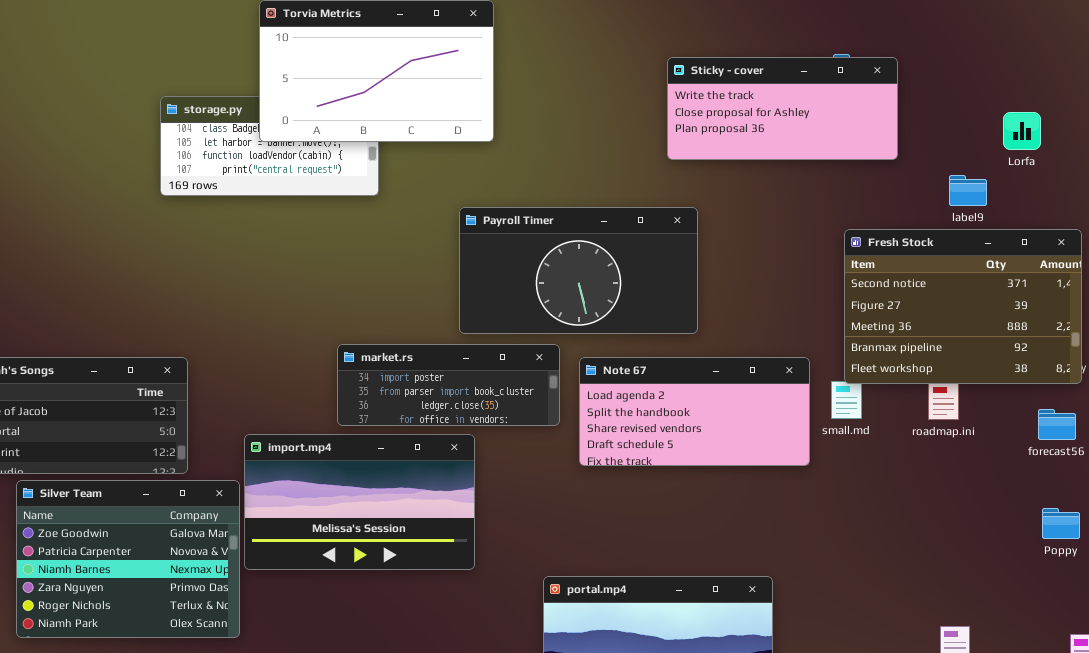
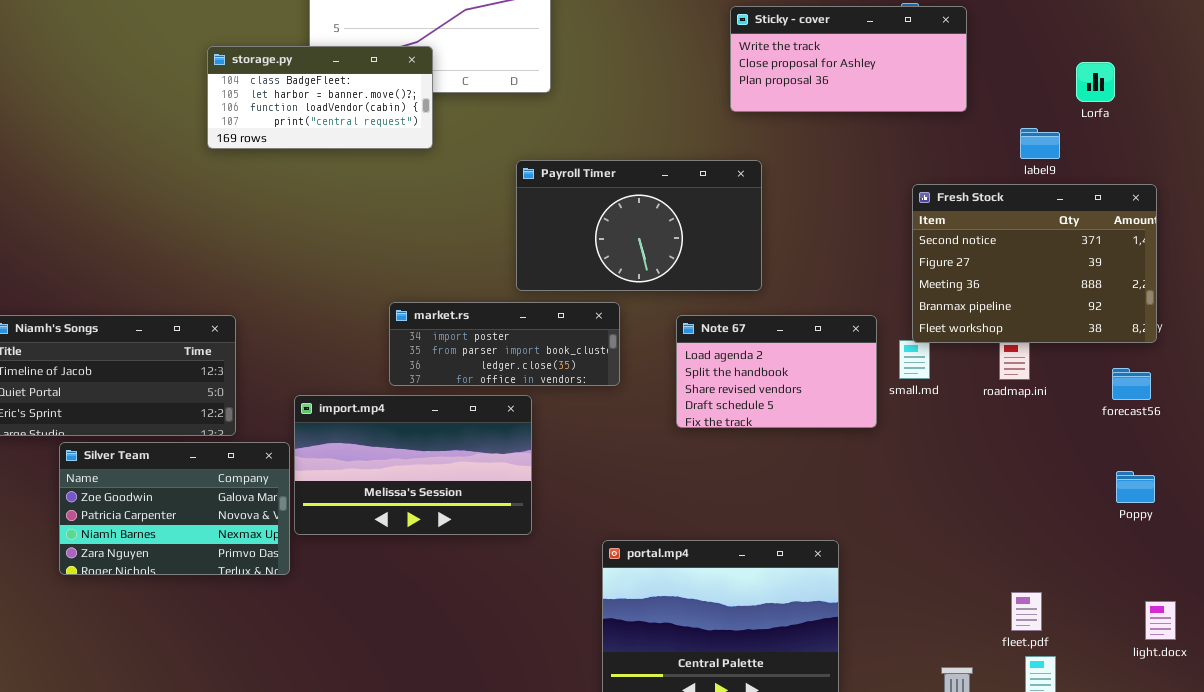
storage.py: [160,96,379,196] -> [207,46,433,149], raised
Note 67: [579,357,810,466] -> [676,315,877,428], resized
Silver Team: [16,480,240,638] -> [59,442,290,575], resized

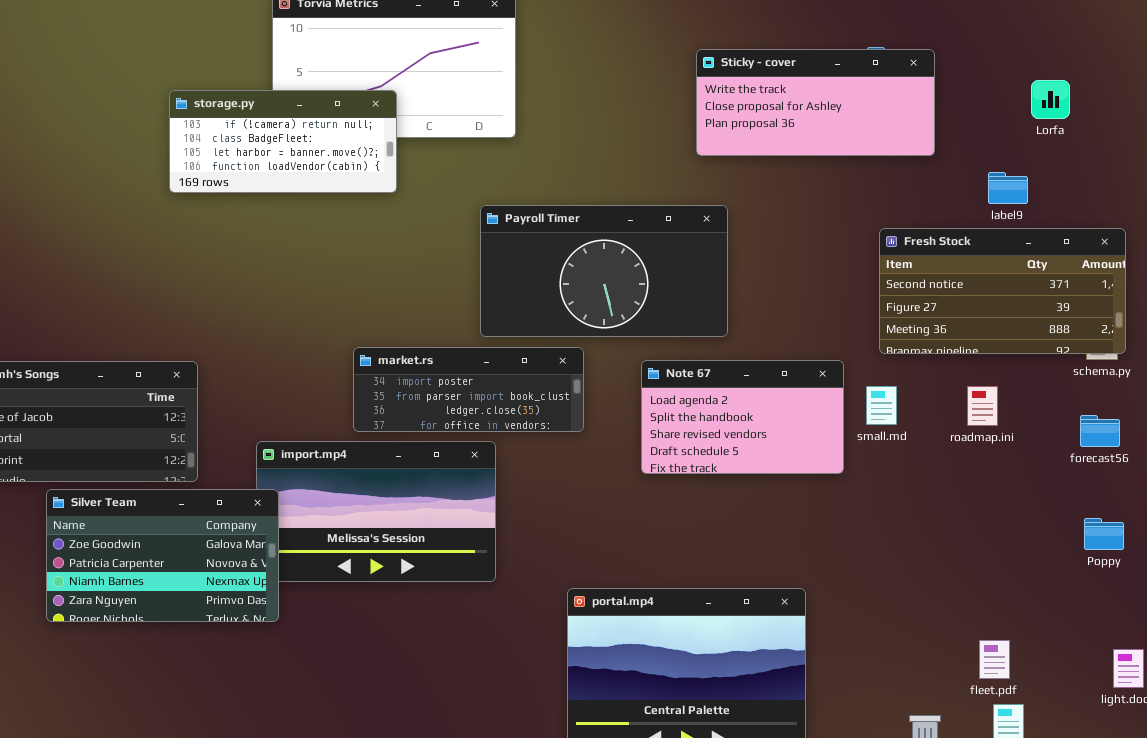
storage.py: [207,46,433,149] -> [169,90,397,193], scrolled up 1 row
Lorfa: [1076,62,1115,102] -> [1031,80,1070,119], moved
Fresh Stock: [912,184,1157,343] -> [879,228,1126,354], resized
Silver Team: [59,442,290,575] -> [46,489,279,622], moved

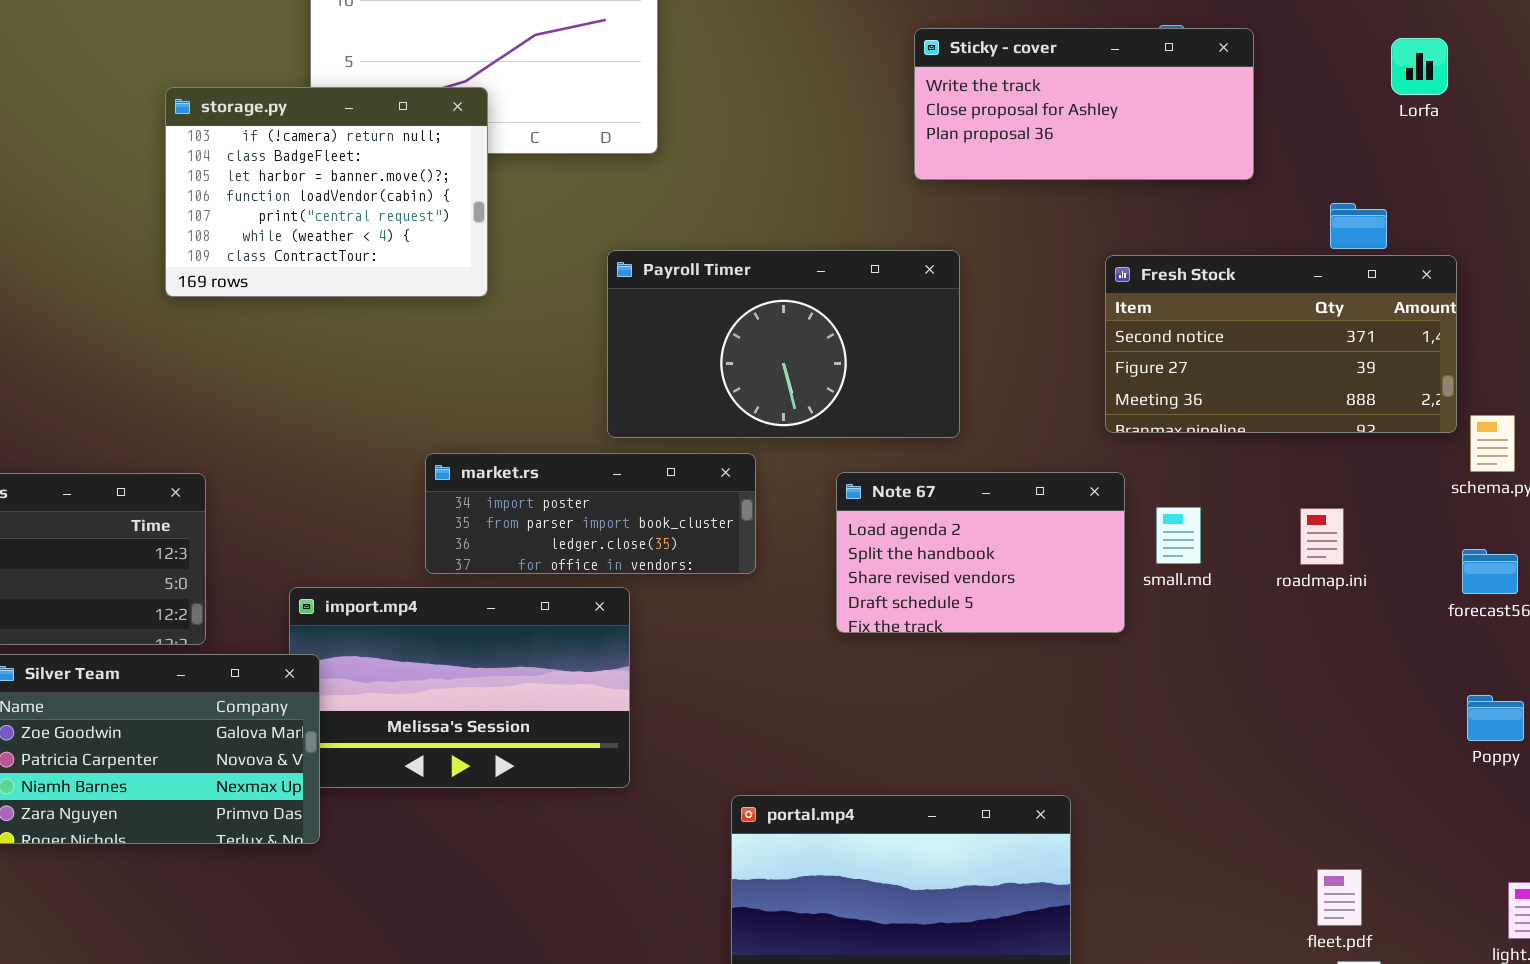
Lorfa: [1031,80,1070,119] -> [1391,38,1448,95], moved
storage.py: [169,90,397,193] -> [165,87,488,297], resized
Fresh Stock: [879,228,1126,354] -> [1105,255,1457,433], moved

